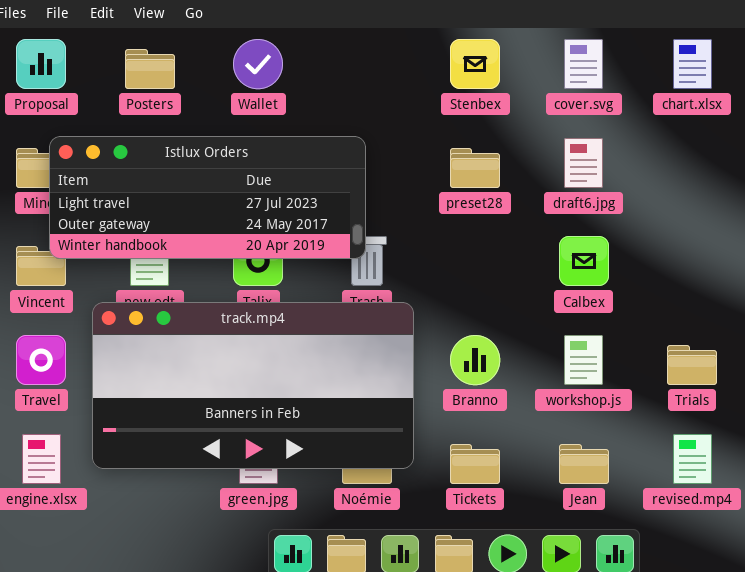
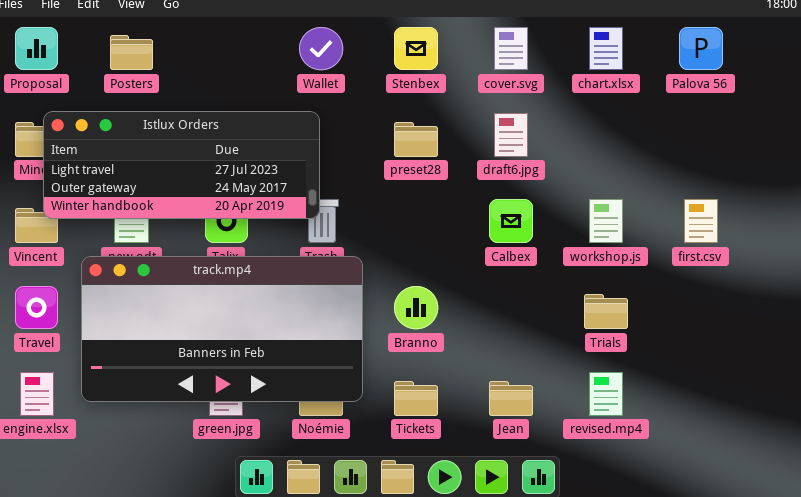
Wallet: [233,39,283,89] -> [299,27,343,70], moved
workshop.js: [564,335,603,385] -> [589,199,623,243], moved

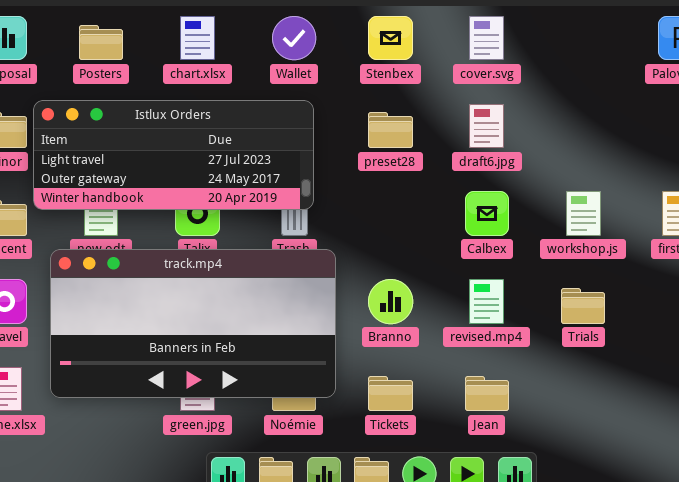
chart.xlsx: [589,27,623,70] -> [180,16,215,60], moved
Istlux Orders: [43,111,320,219] -> [33,100,314,210], moved
revised.mp4: [589,372,623,416] -> [469,279,504,324], moved

